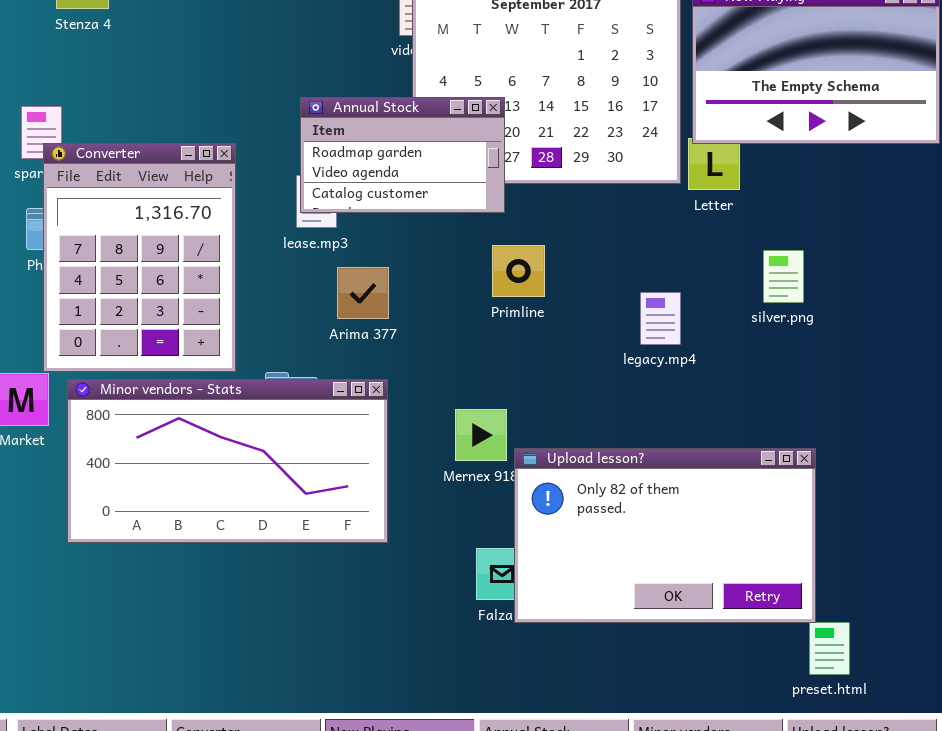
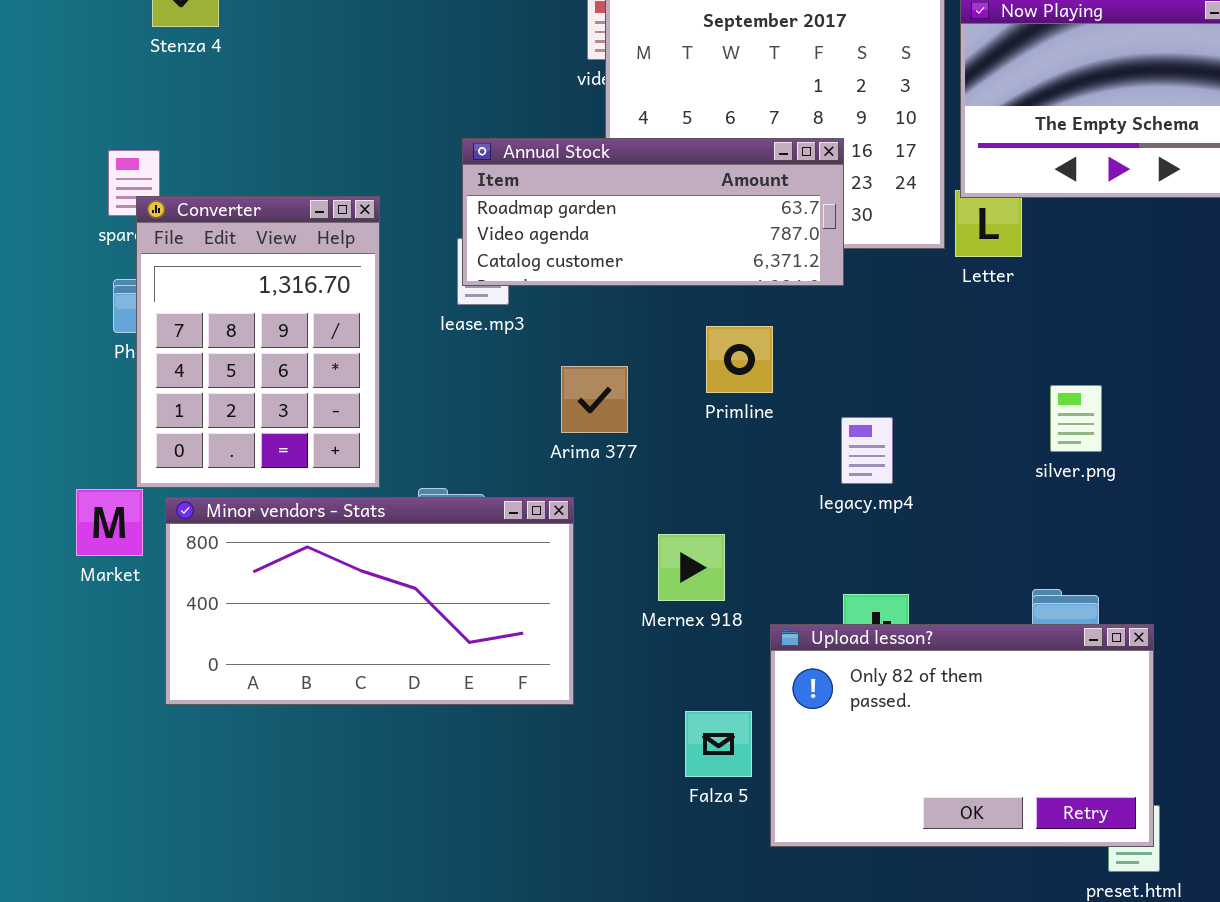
Annual Stock: [300,97,505,213] -> [462,138,844,286], resized
silver.png: [763,250,804,303] -> [1050,385,1102,452], moved
Arima 377: [337,267,389,319] -> [561,366,628,433], moved
legacy.mp4: [640,292,681,345] -> [841,417,893,484], moved
Upload lesson?: [514,448,816,623] -> [770,624,1154,847], moved

